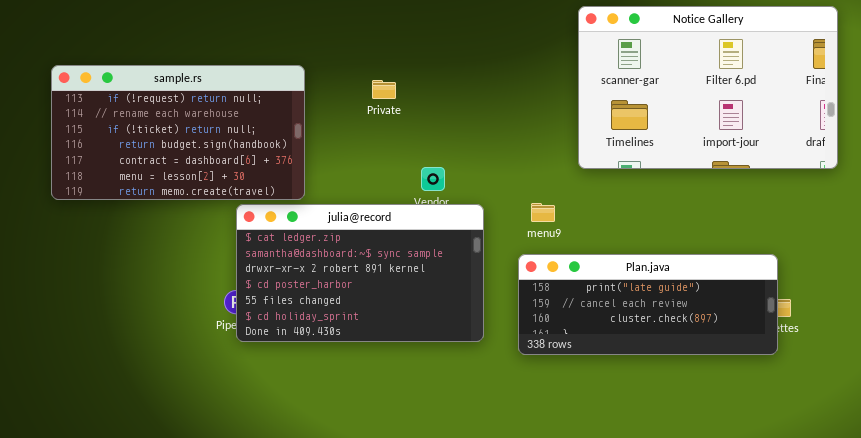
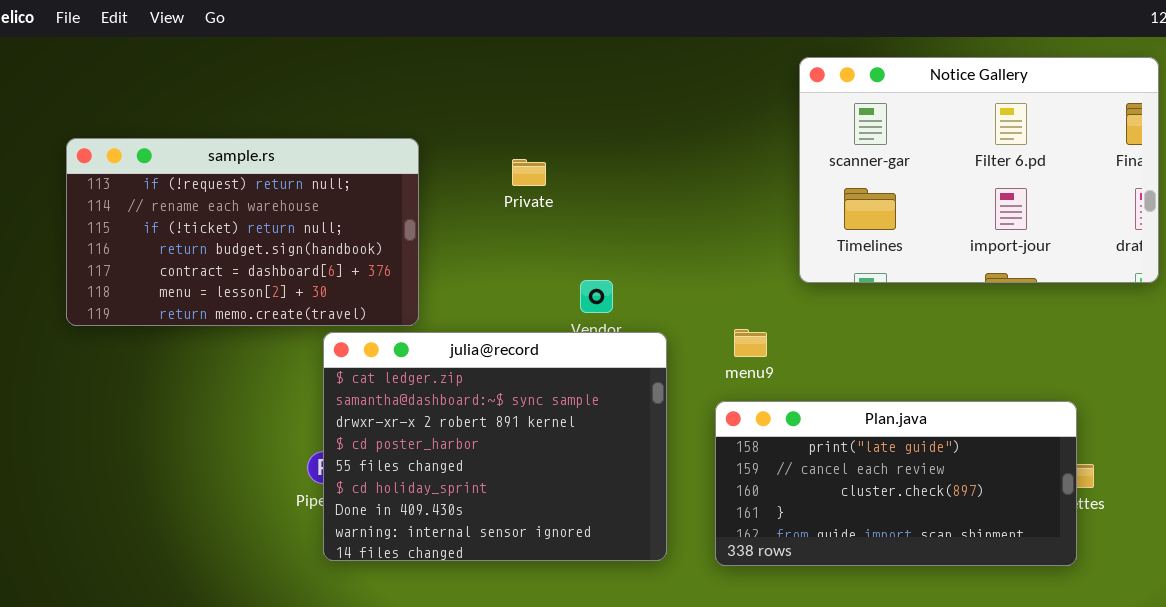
julia@record: [236,204,484,342] -> [323,332,667,561], resized
Plan.java: [518,254,778,355] -> [715,401,1077,566], resized

